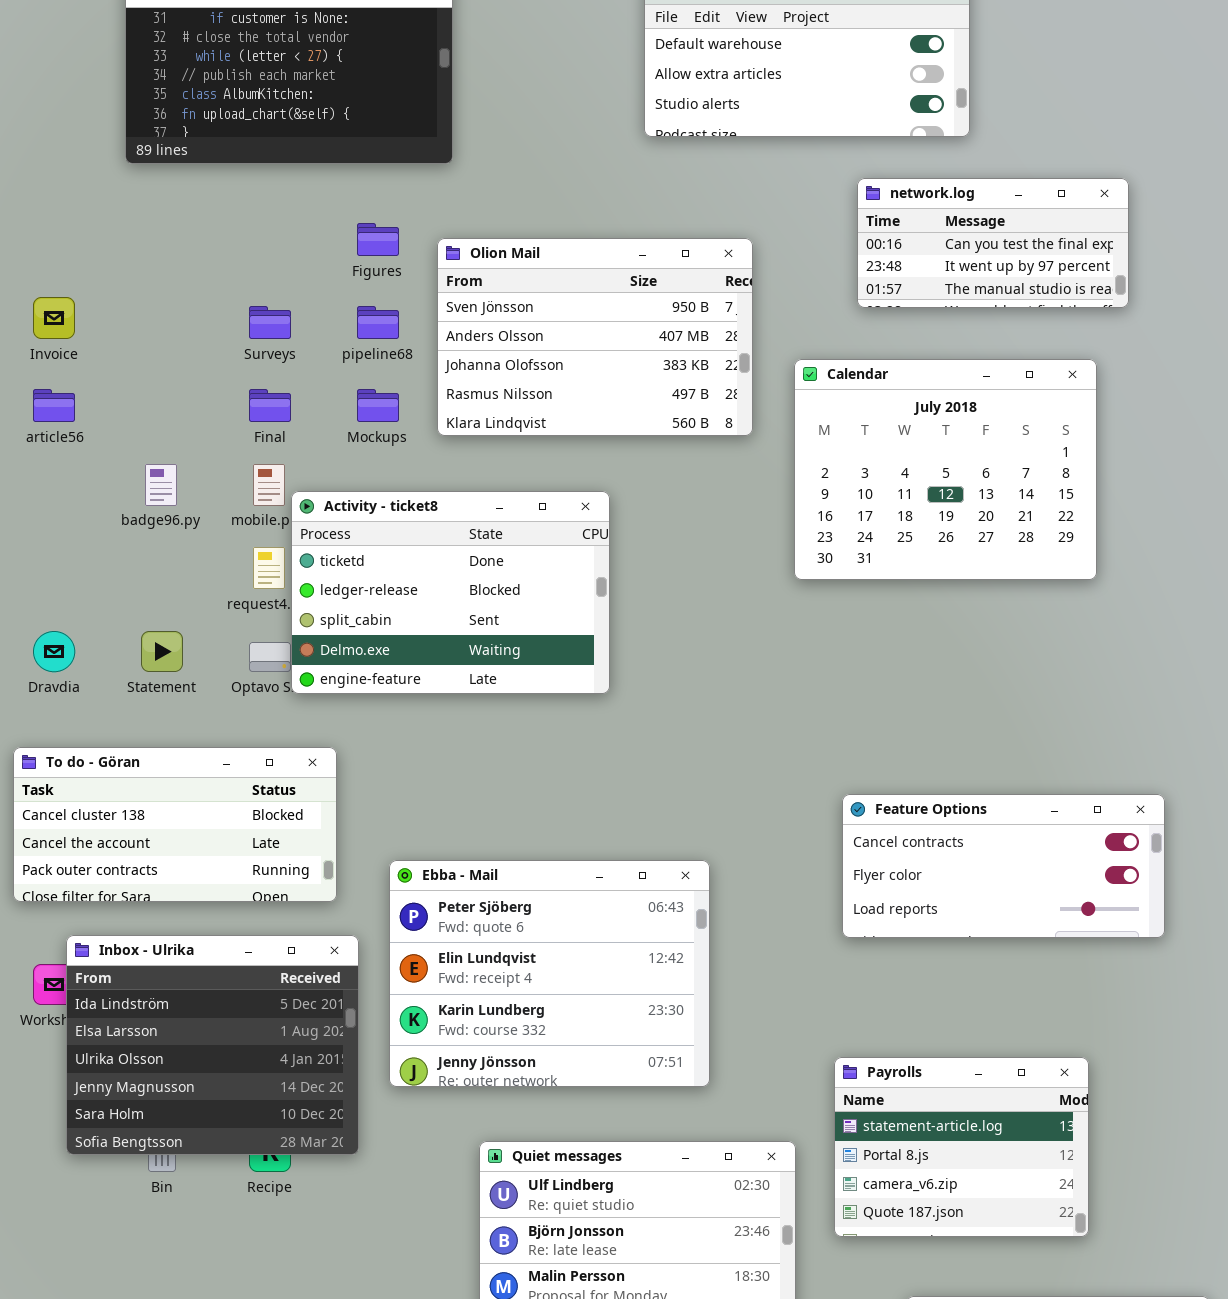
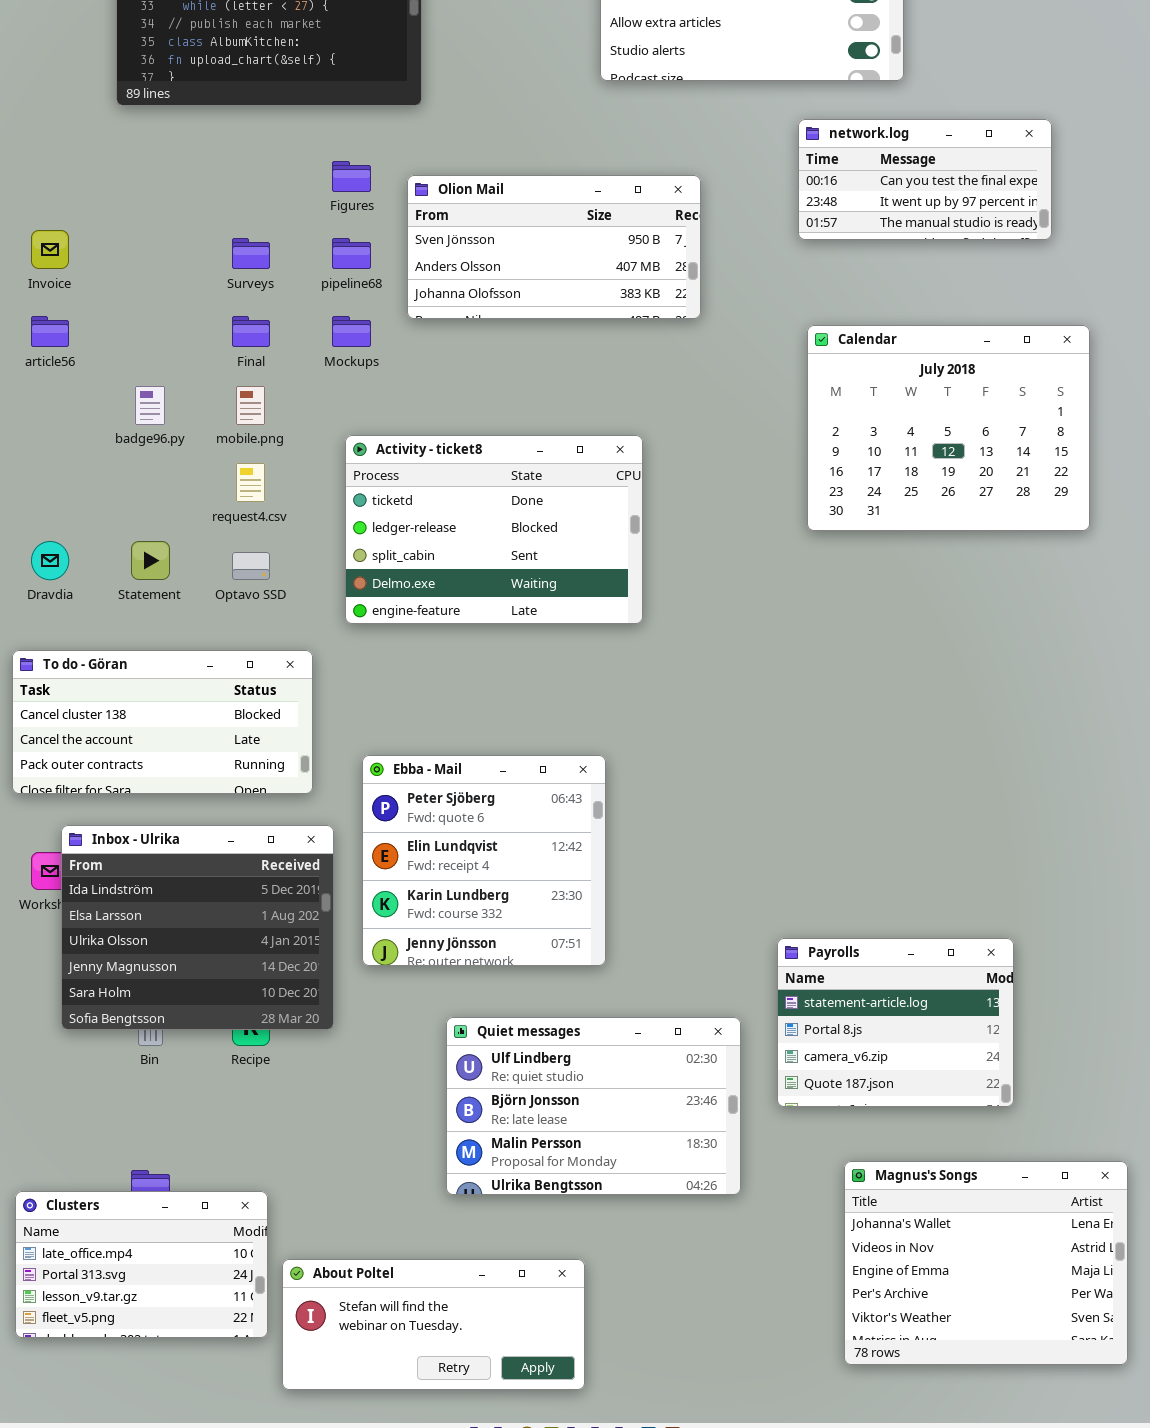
Olion Mail: [437,238,753,436] -> [407,175,701,319], resized
Calendar: [794,359,1097,580] -> [807,325,1090,531], moved
Activity - ticket8: [291,491,610,694] -> [345,435,643,624], moved
Feature Options: [842,794,1165,938] -> none, closed
Ebba - Mail: [389,860,710,1087] -> [362,755,606,966], resized

